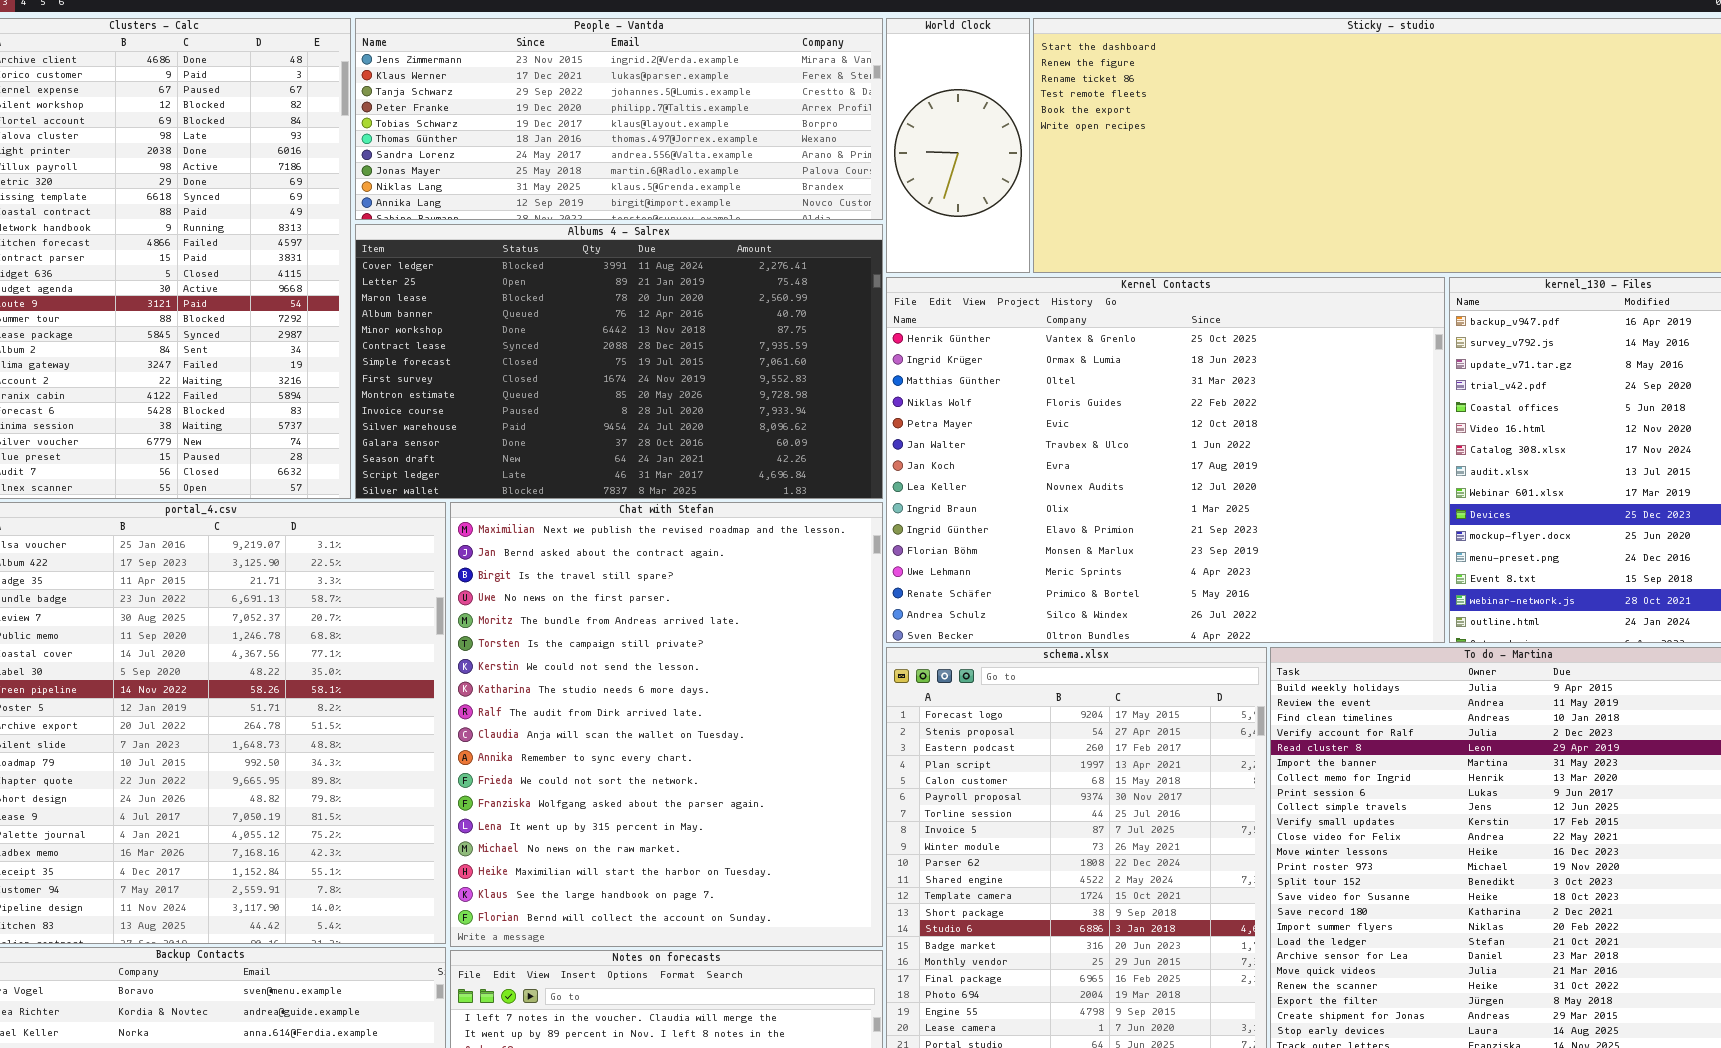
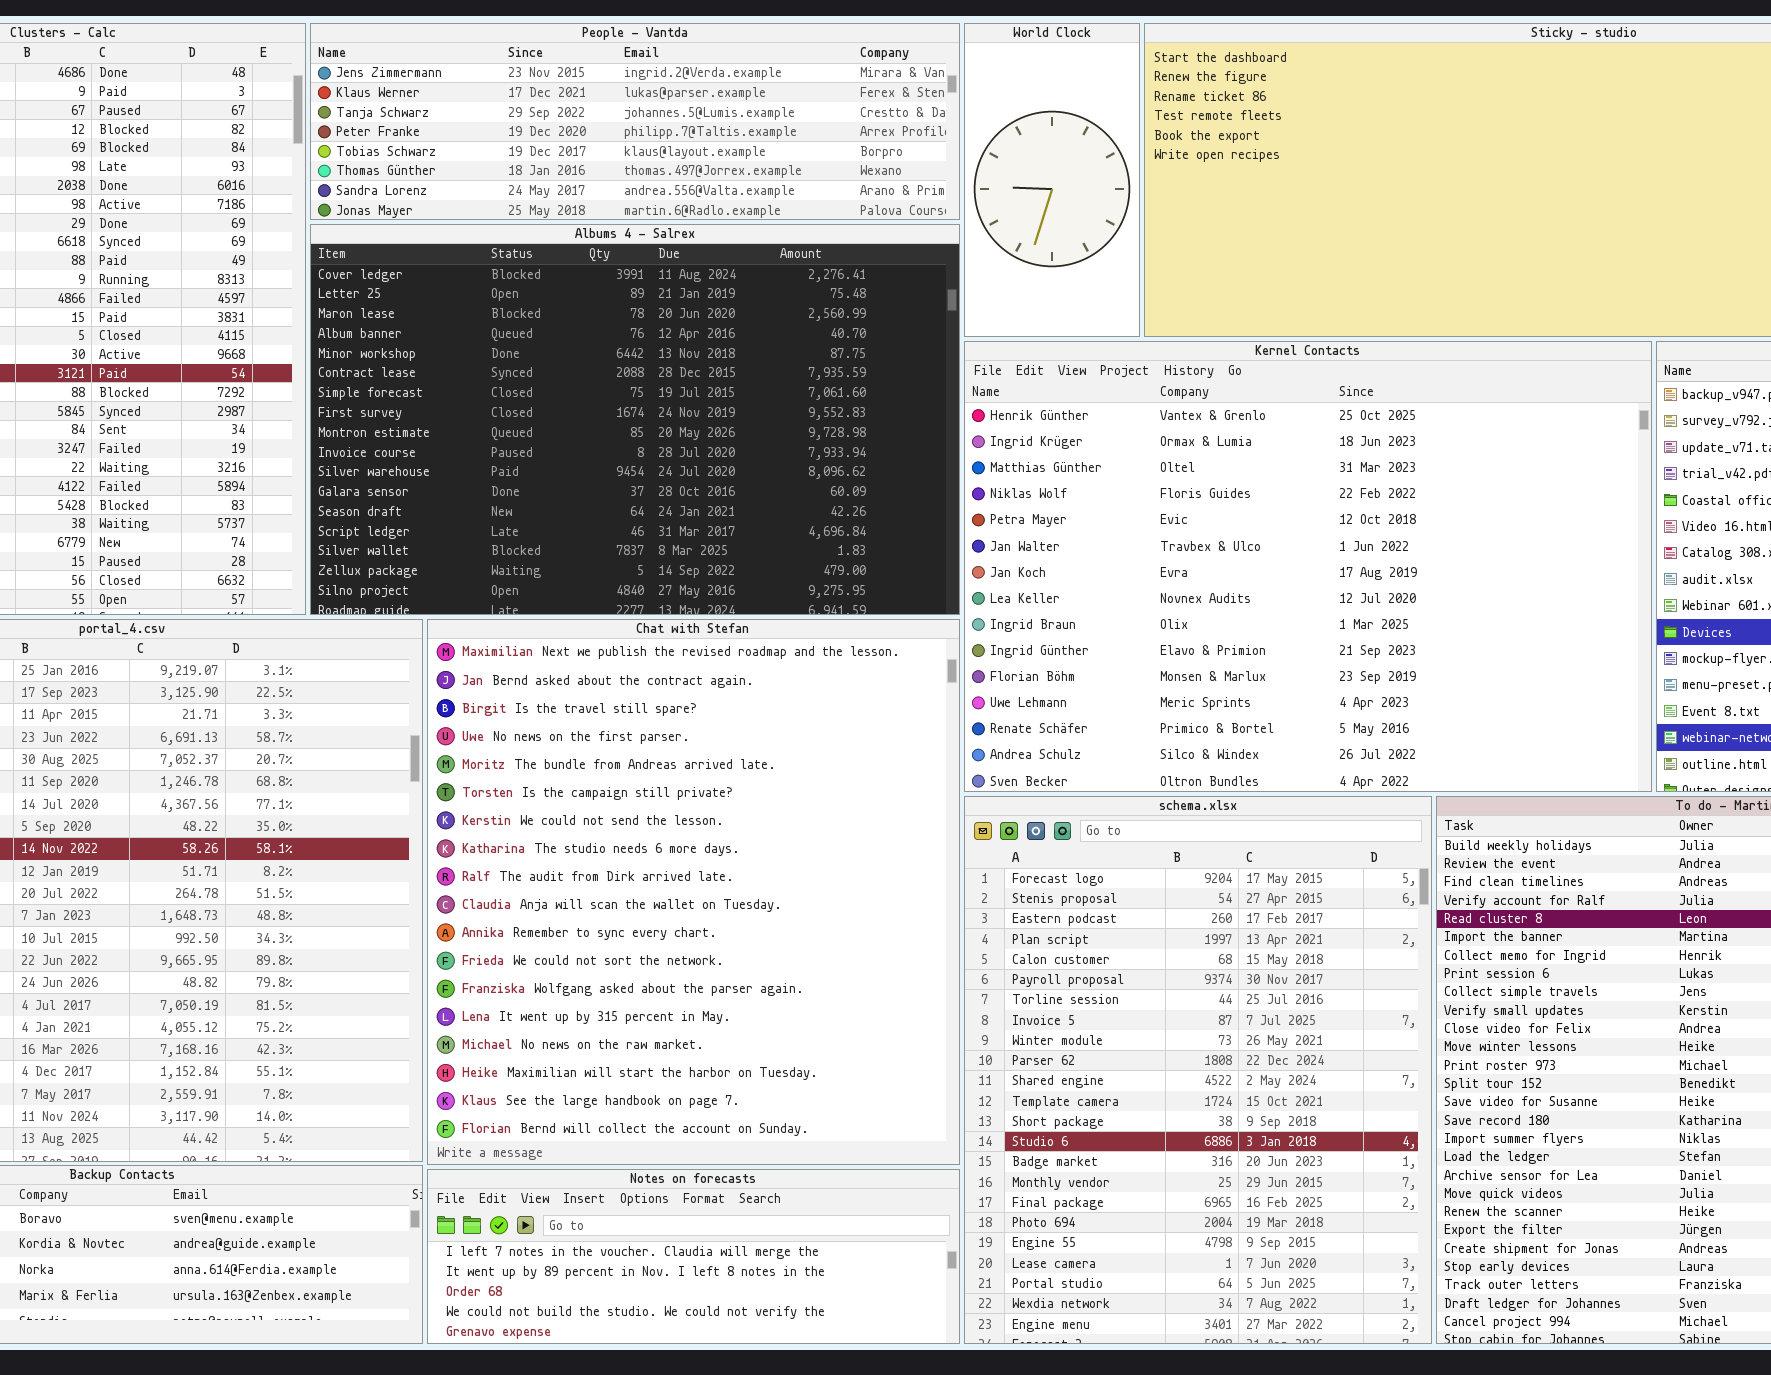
People - Vantda: [355,18,883,220] -> [310,23,960,220], resized
Albums 4 - Salrex: [355,224,883,499] -> [310,224,960,615], resized

